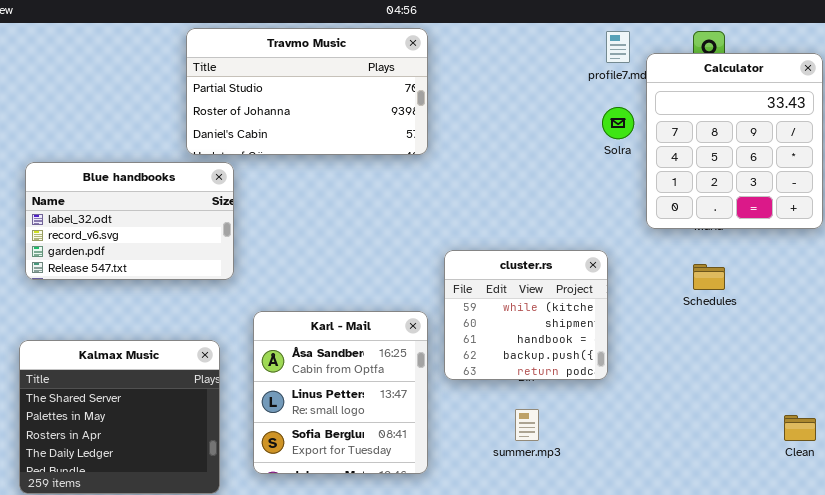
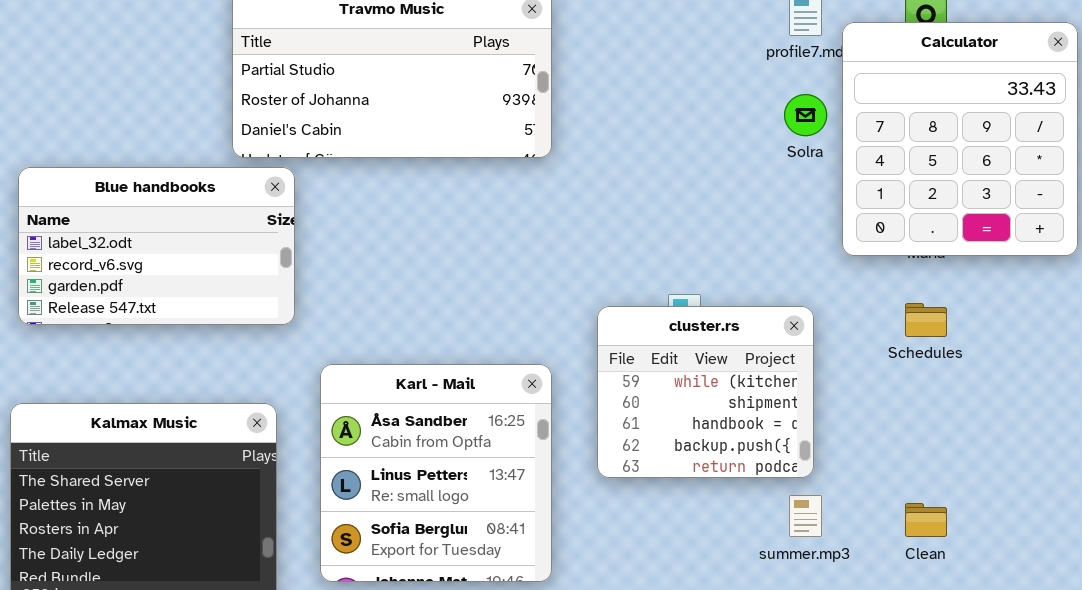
cluster.rs: [444,250,608,380] -> [597,306,814,478], moved
summer.mp3: [515,409,539,441] -> [789,495,822,537], moved
Clean: [784,415,816,441] -> [905,503,947,537], moved

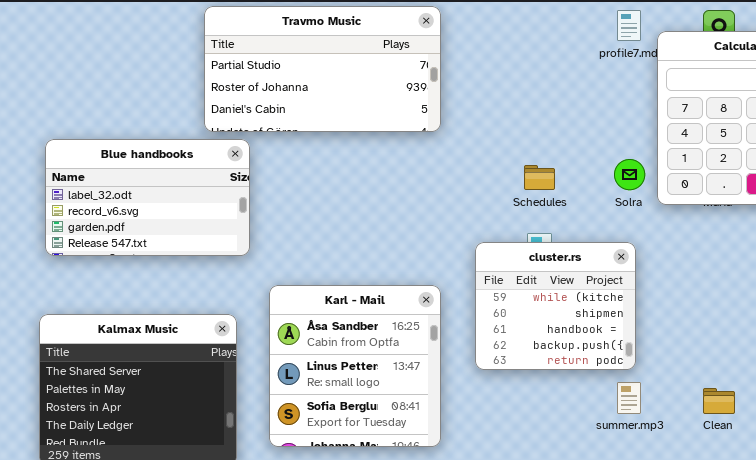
Solra: [784,94,827,136] -> [614,159,645,190], moved
Schedules: [905,303,947,337] -> [524,165,555,190], moved

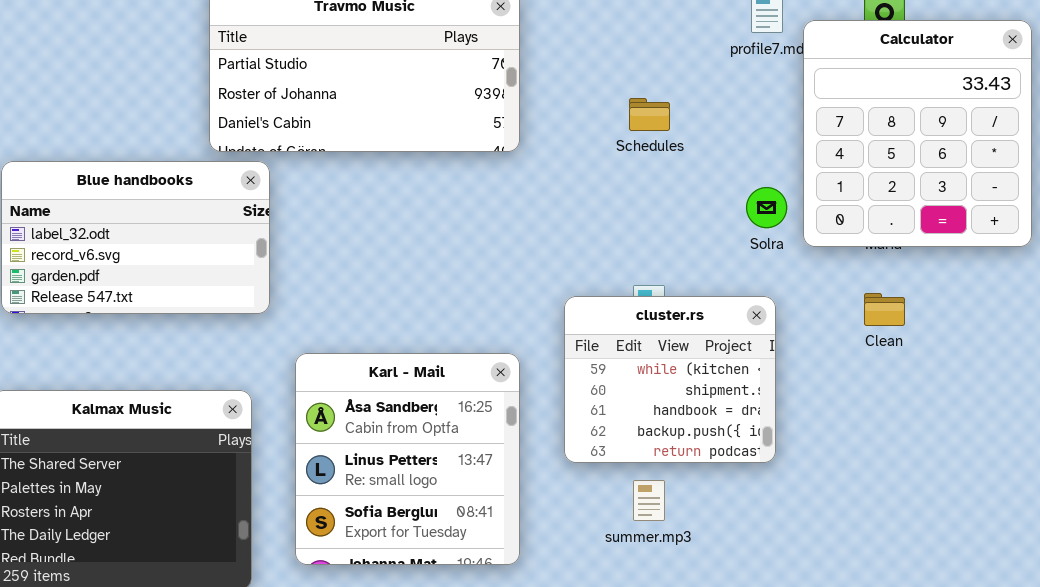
Schedules: [524,165,555,190] -> [629,98,670,131], moved
summer.mp3: [617,382,641,414] -> [633,480,665,521], moved
Clean: [703,388,735,414] -> [864,293,905,326], moved

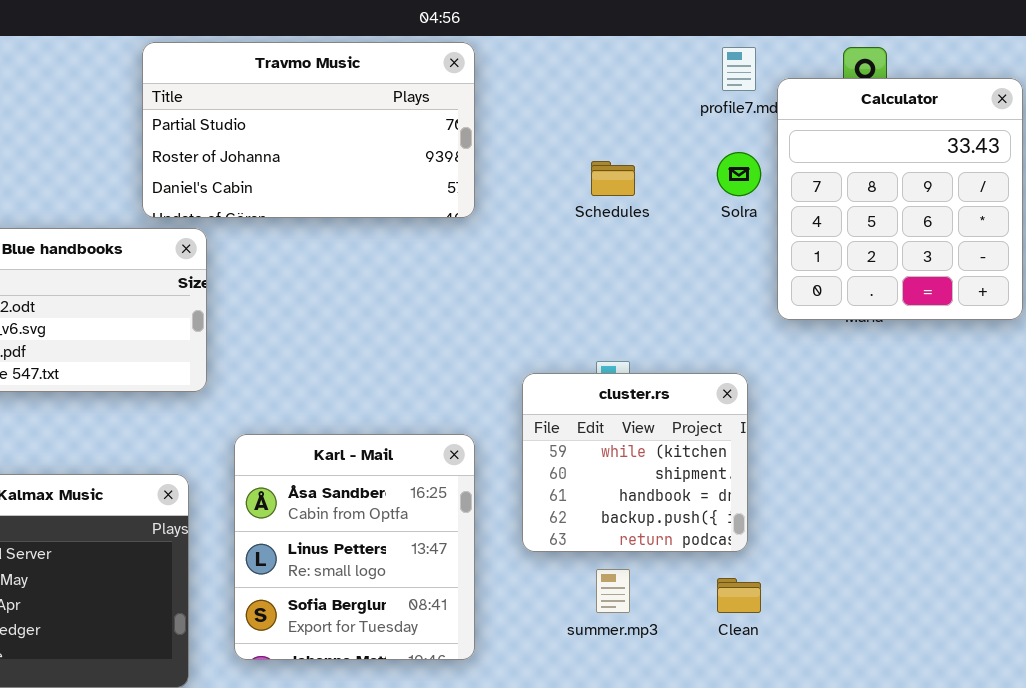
Solra: [746,187,787,228] -> [717,152,761,196], moved
Clean: [864,293,905,326] -> [717,578,761,613], moved

